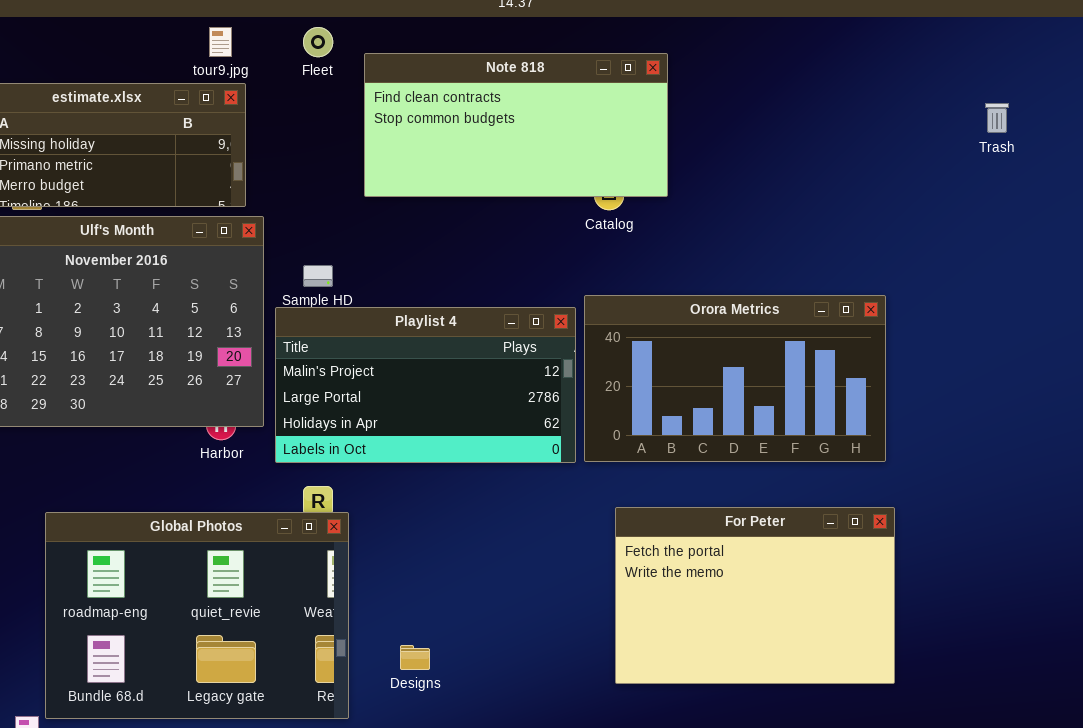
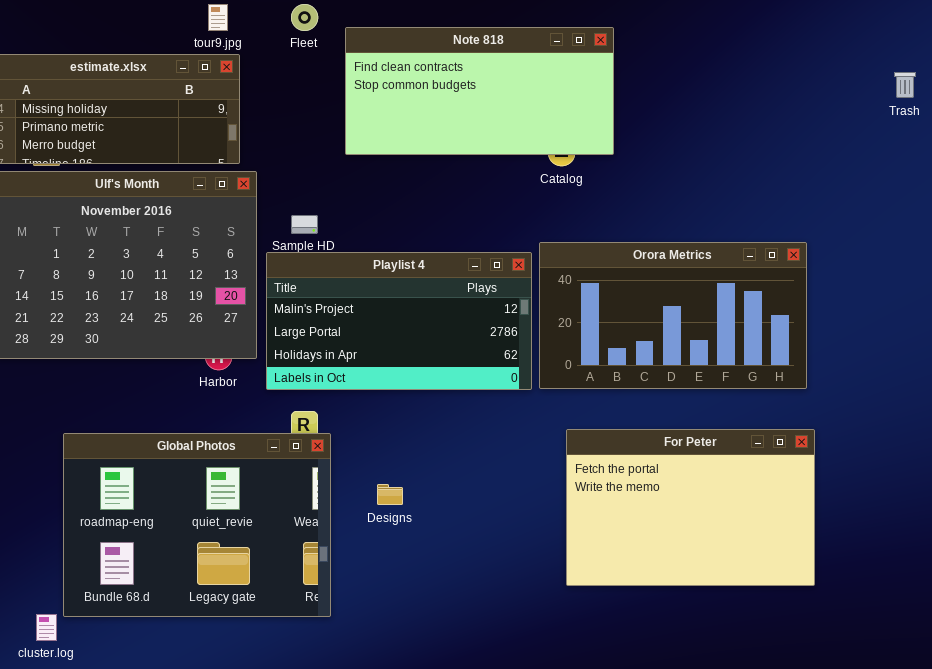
Designs: [400,645,430,670] -> [377,484,403,505], moved

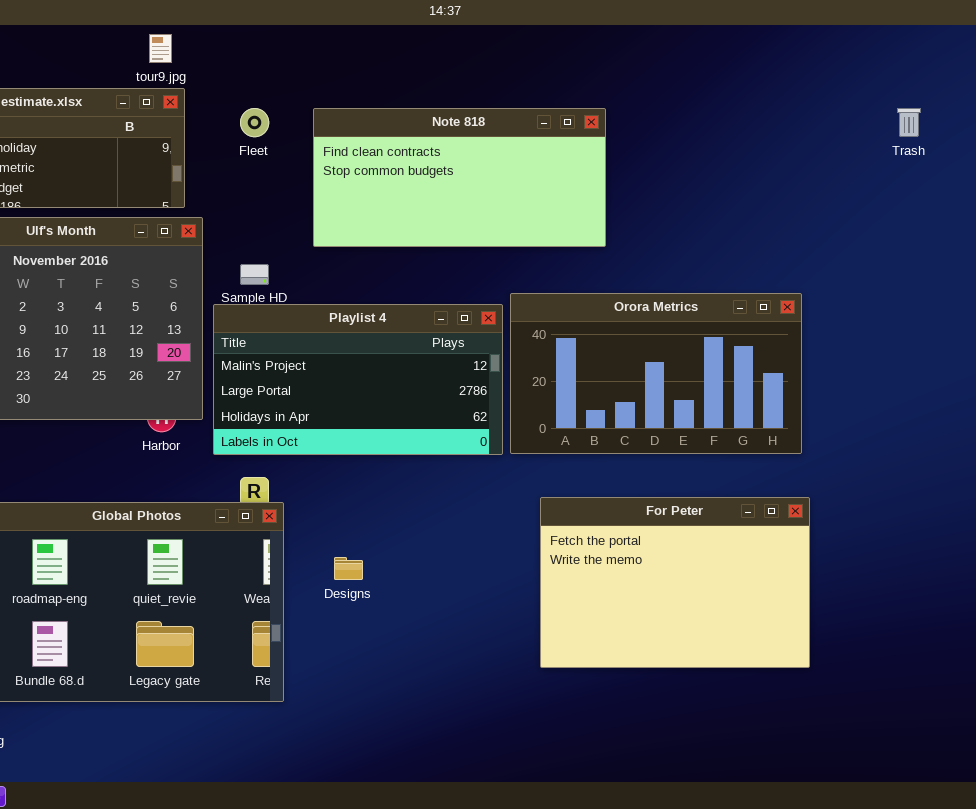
Fleet: [291,4,318,31] -> [240,108,269,137], moved
Note 818: [345,27,614,155] -> [313,108,606,247], moved

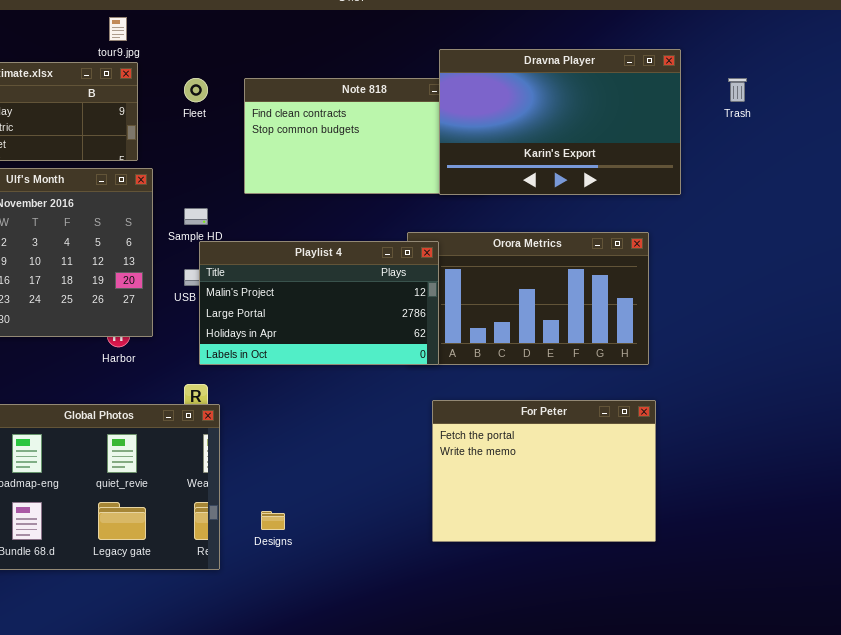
Dravna Player: none -> [439,49,681,195], opened
Playlist 4: [213,304,503,455] -> [199,241,439,365], moved
Designs: [334,557,363,580] -> [261,511,285,530], moved

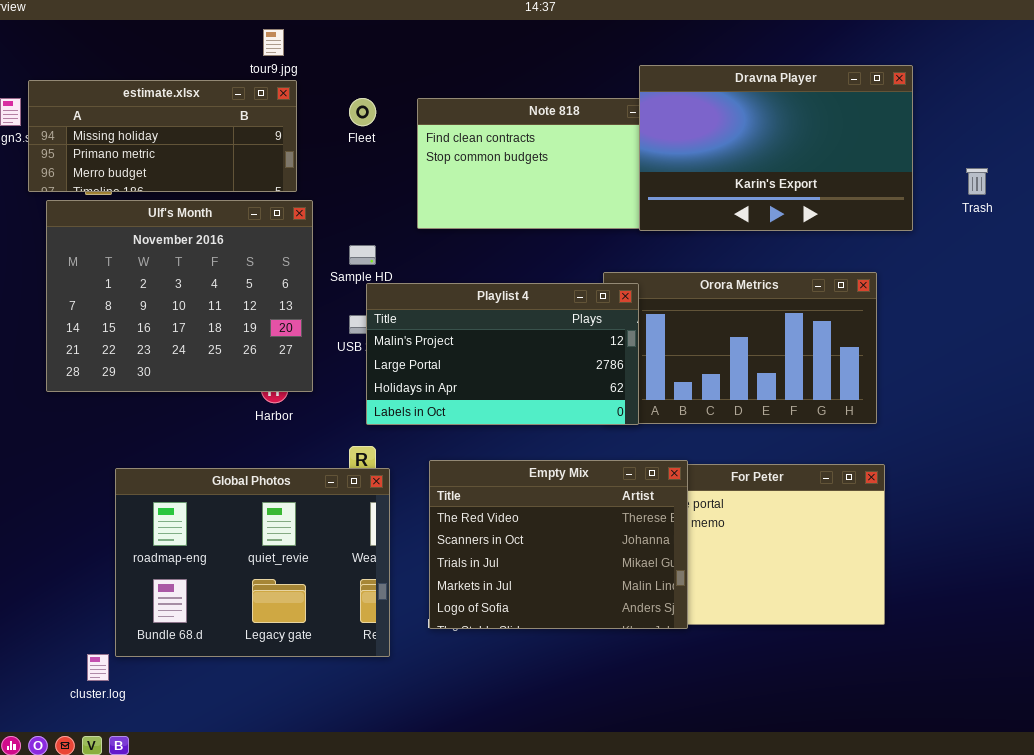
Trash: [728,78,747,102] -> [966,168,988,195], moved
Empty Mix: none -> [429,460,688,629], opened

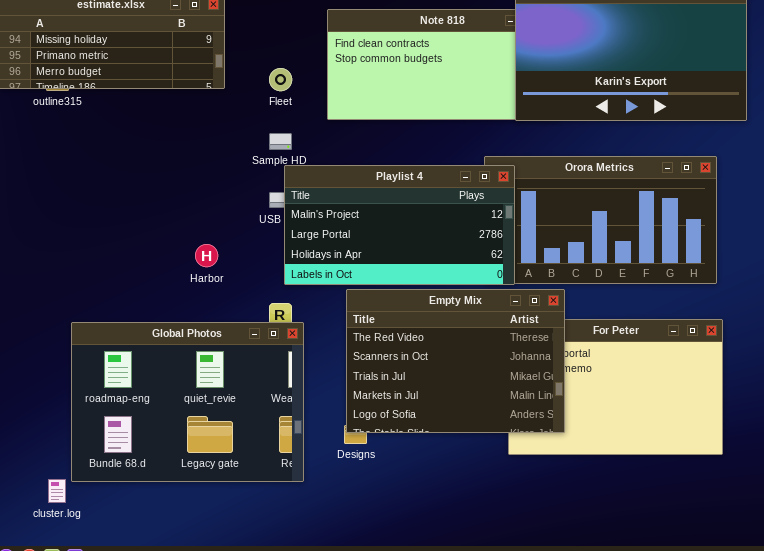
Fleet: [349,98,376,126] -> [269,68,292,91], moved
Ulf's Month: [46,200,313,392] -> none, closed
Empty Mix: [429,460,688,629] -> [346,289,565,433], moved

